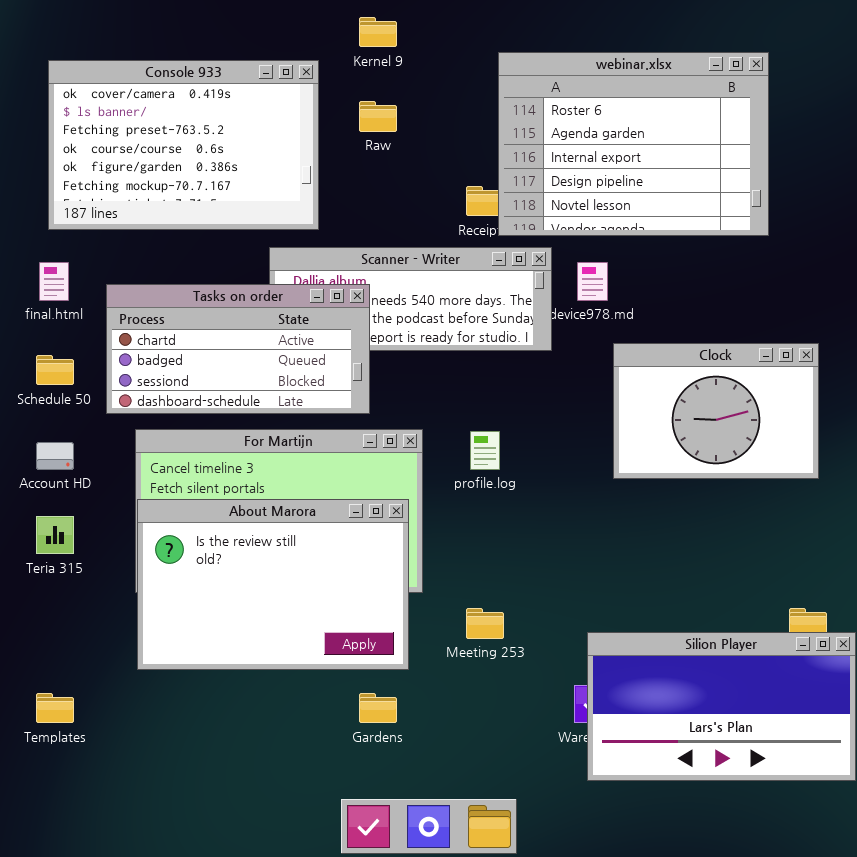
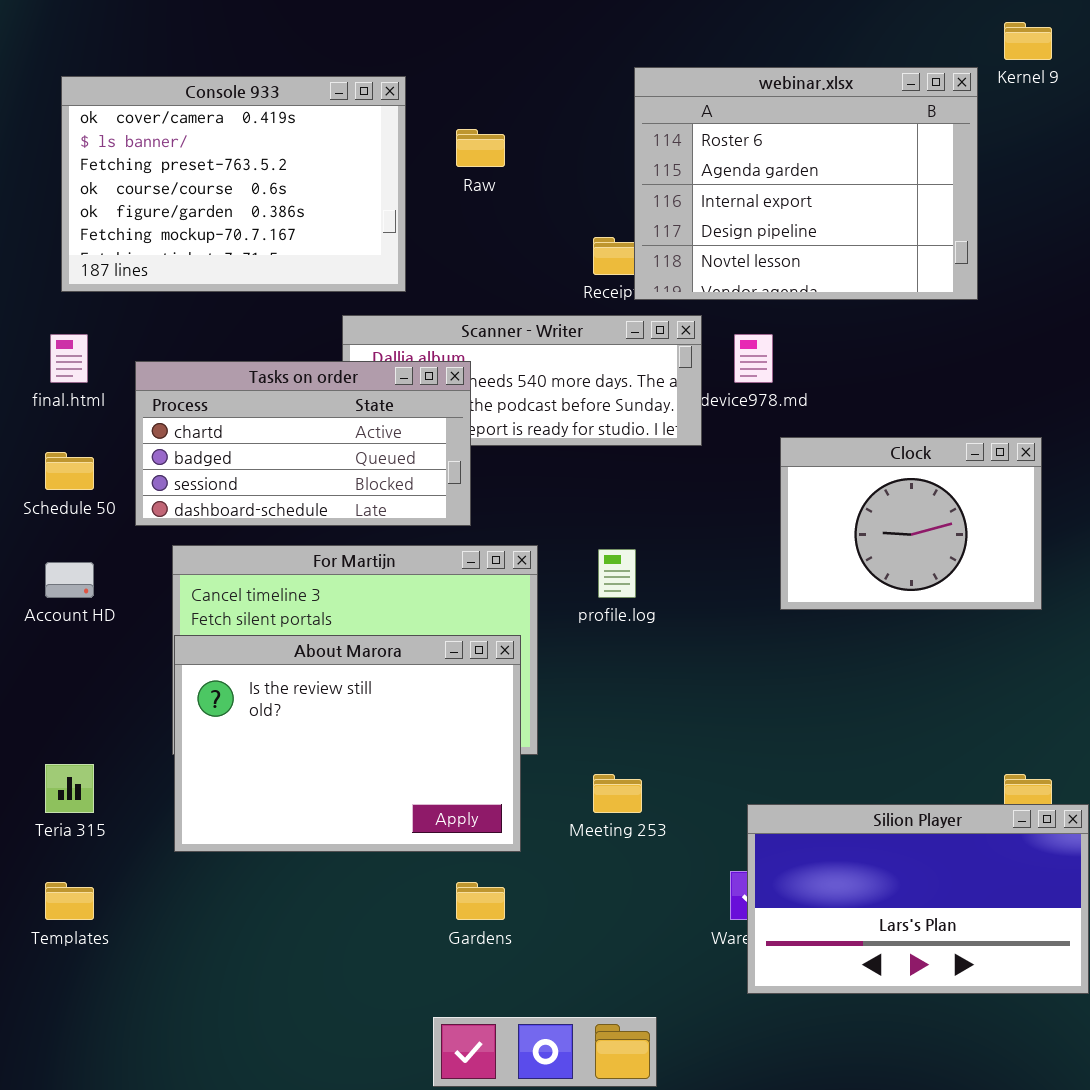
Kernel 9: [359,17,397,47] -> [1004,22,1052,60], moved
Teria 315: [36,516,74,554] -> [45,764,94,813], moved

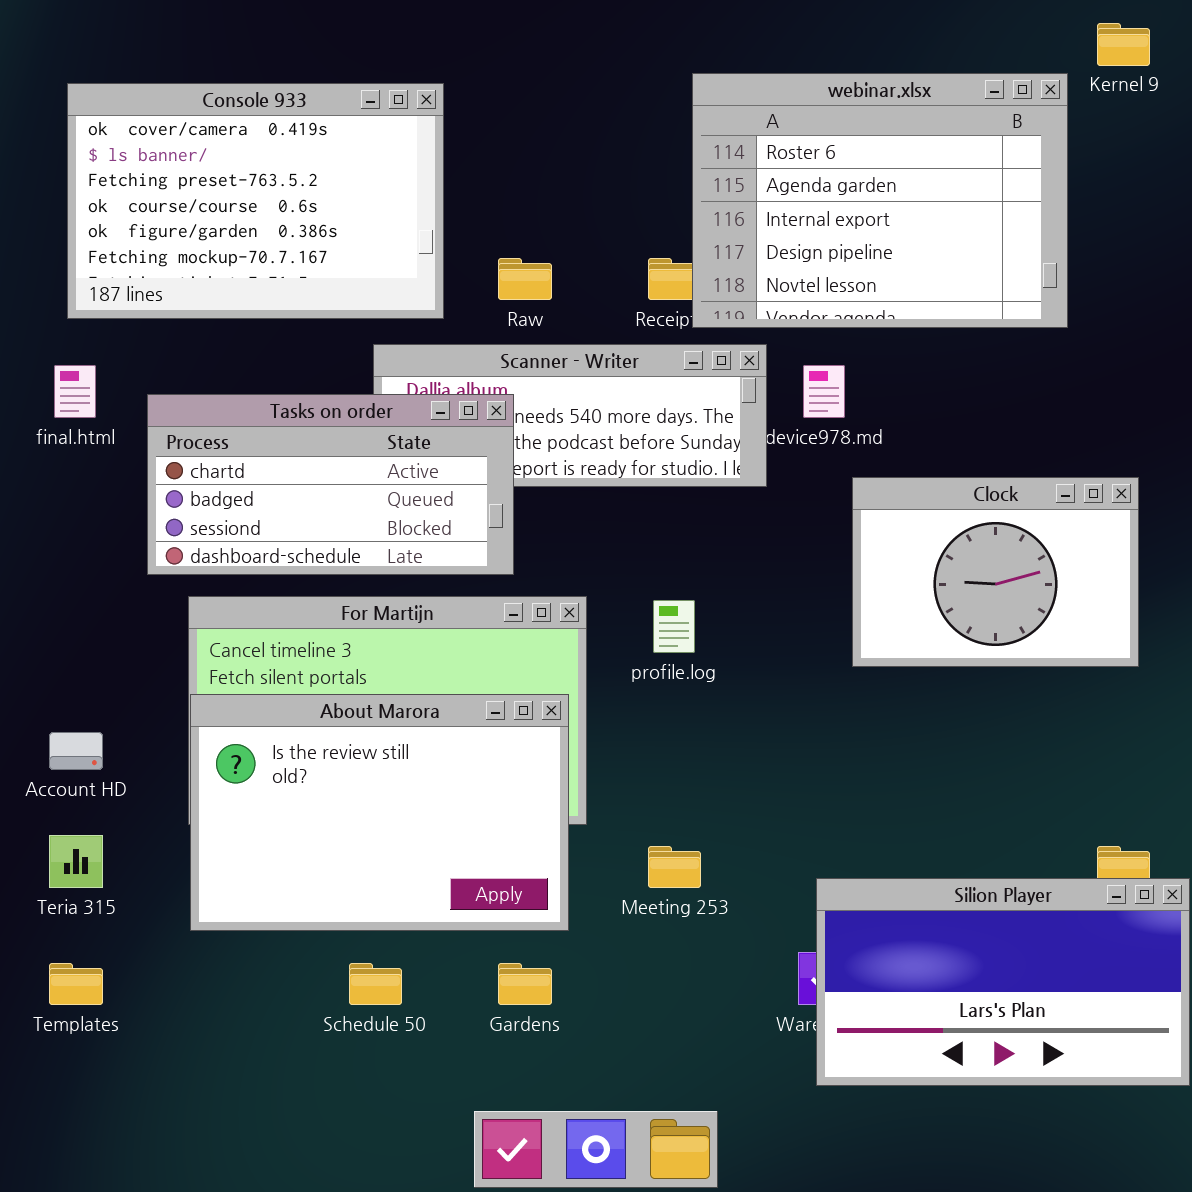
Raw: [456,129,505,167] -> [498,258,552,300], moved
Schedule 50: [45,452,94,490] -> [349,963,402,1005], moved
Account HD: [45,562,94,598] -> [49,732,103,770], moved

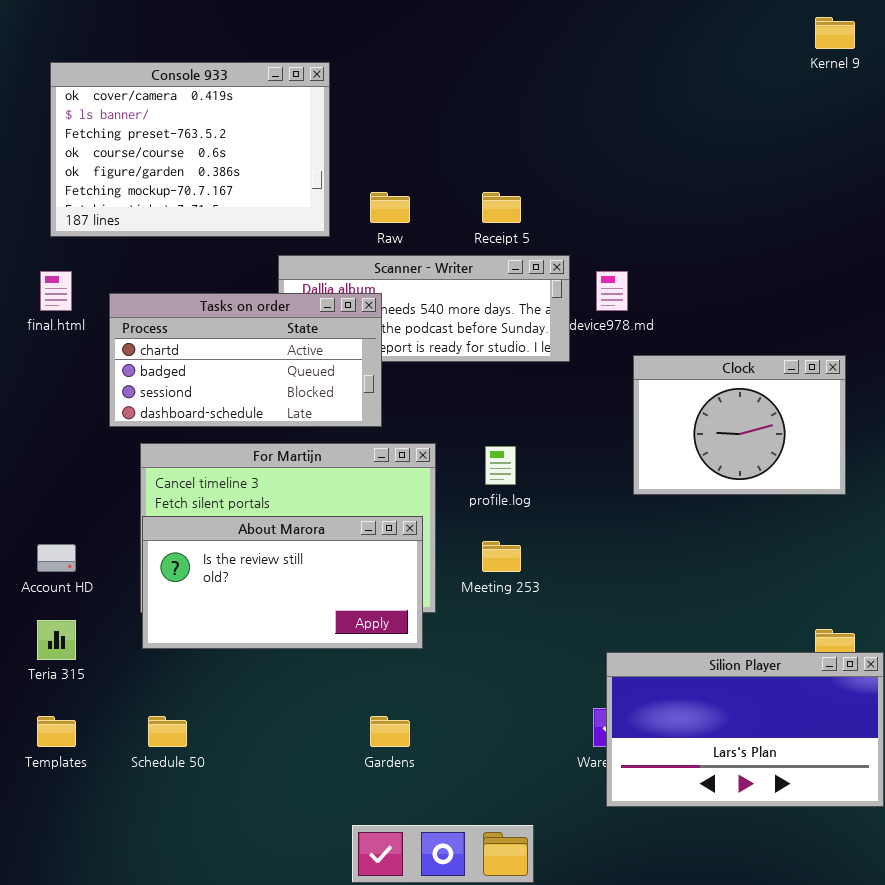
webinar.xlsx: [692,73,1068,328] -> none, closed
About Marora: [190,694,569,931] -> [142,516,423,649], resized
Meeting 253: [648,846,701,888] -> [482,541,521,572], moved
Schedule 50: [349,963,402,1005] -> [148,716,187,747], moved

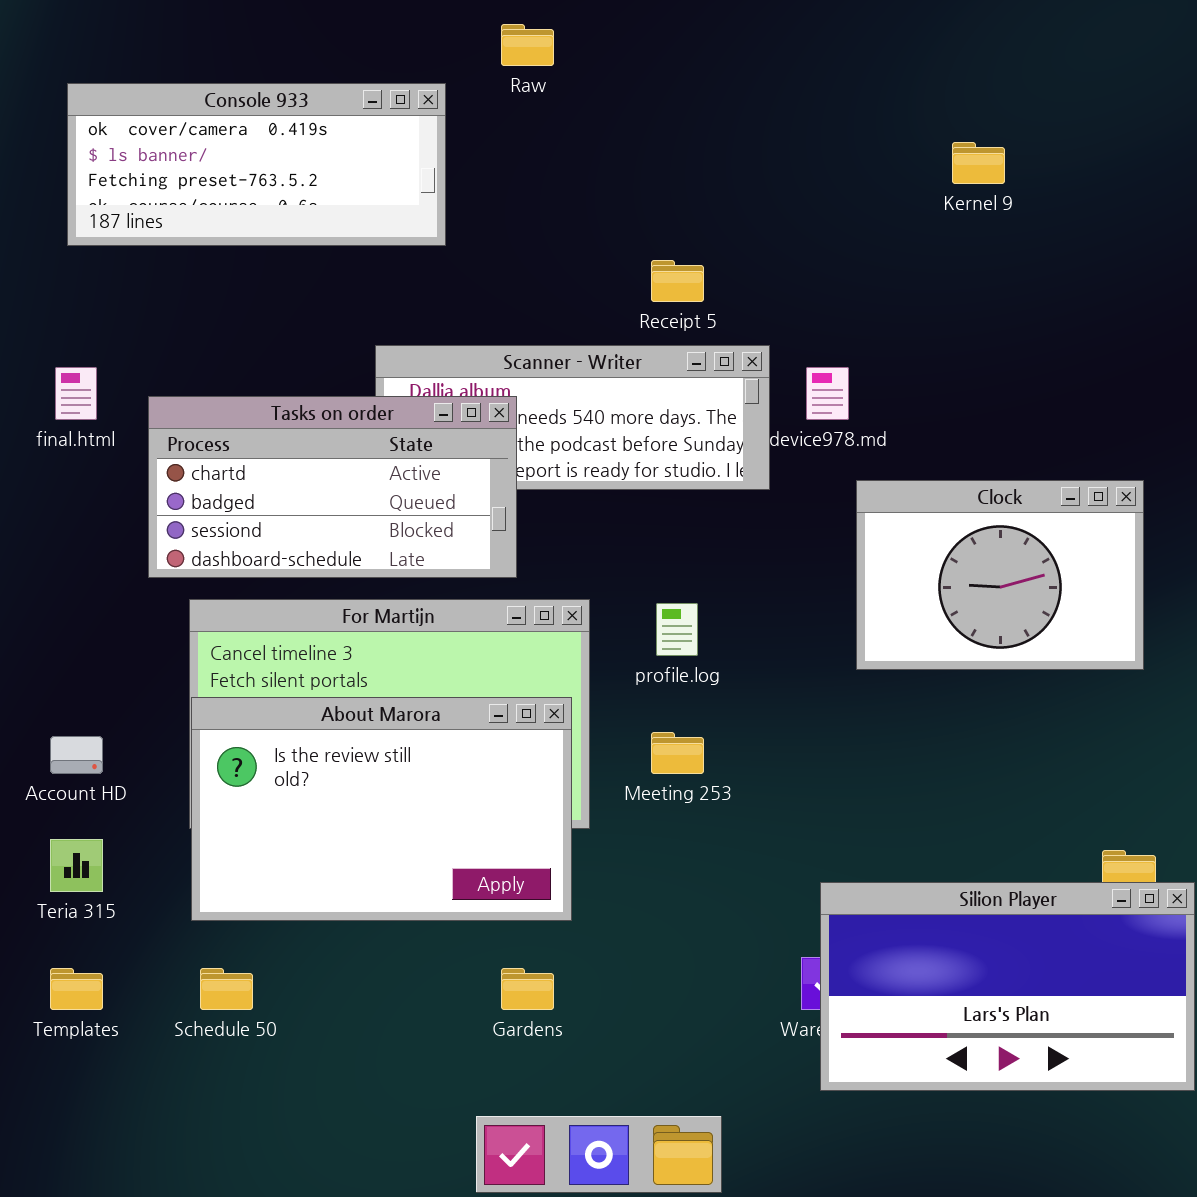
Kernel 9: [815,17,855,49] -> [952,142,1005,184], moved
Console 933: [50,62,330,237] -> [67,83,446,246], resized
Raw: [370,192,410,223] -> [501,24,554,66], moved
About Marora: [142,516,423,649] -> [191,697,572,921], resized

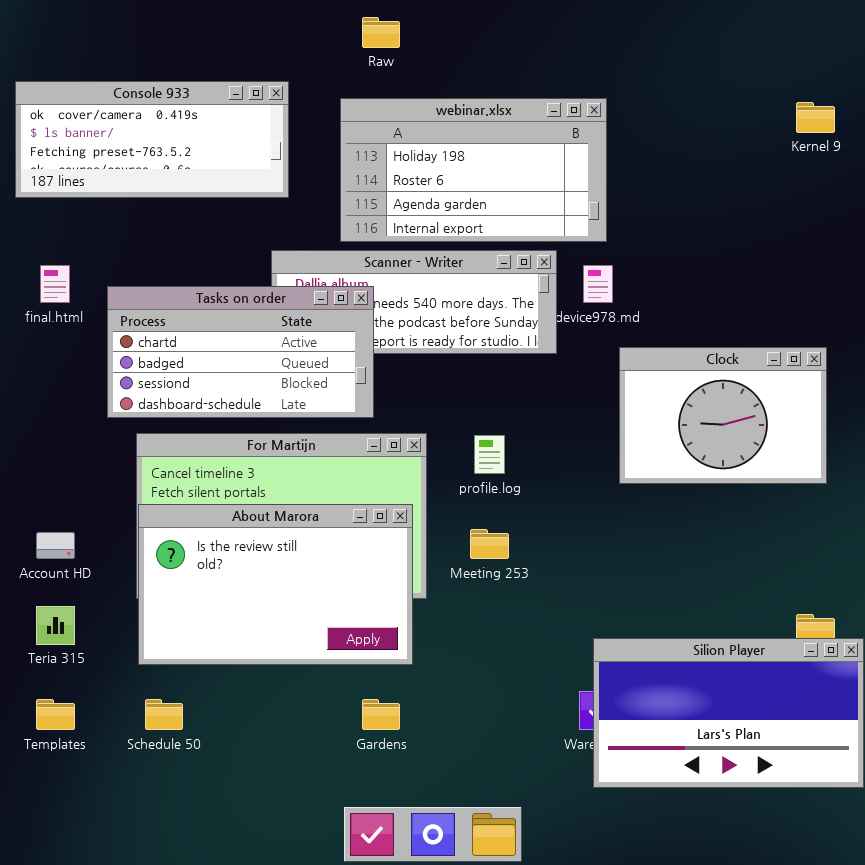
Console 933: [67,83,446,246] -> [15,81,289,198], moved
webinar.xlsx: none -> [340,98,607,242], opened
Kernel 9: [952,142,1005,184] -> [796,102,835,133], moved

